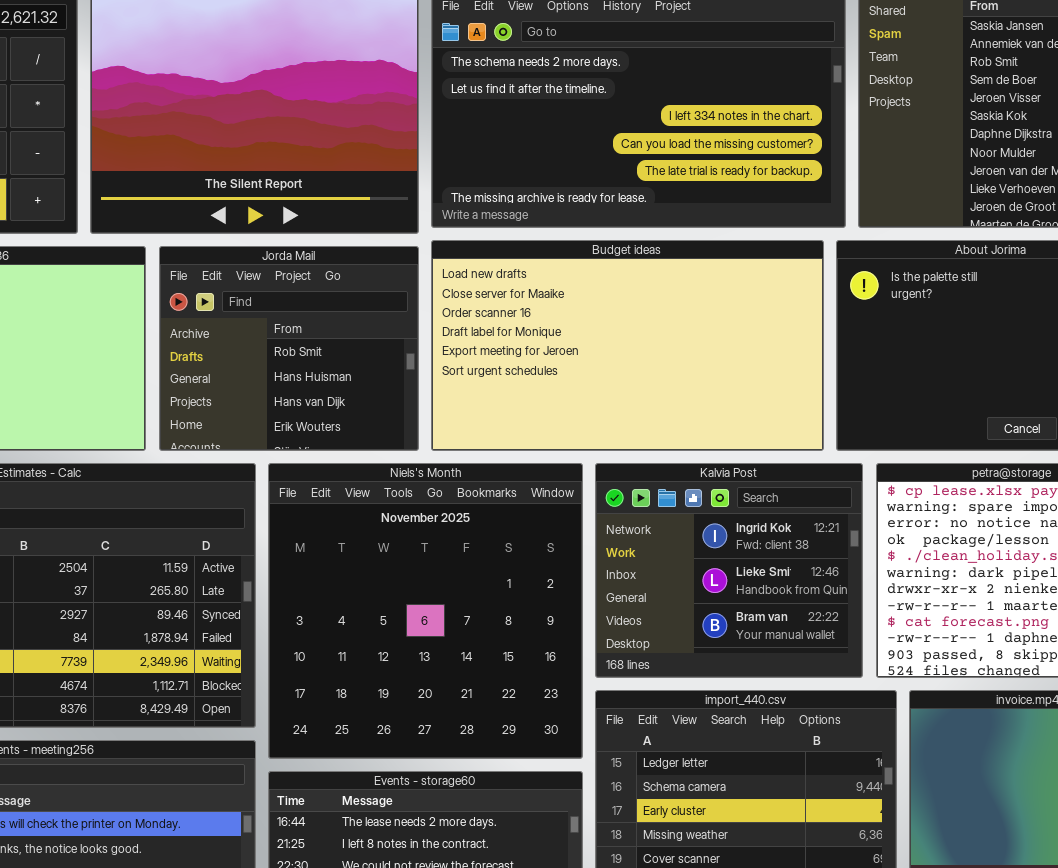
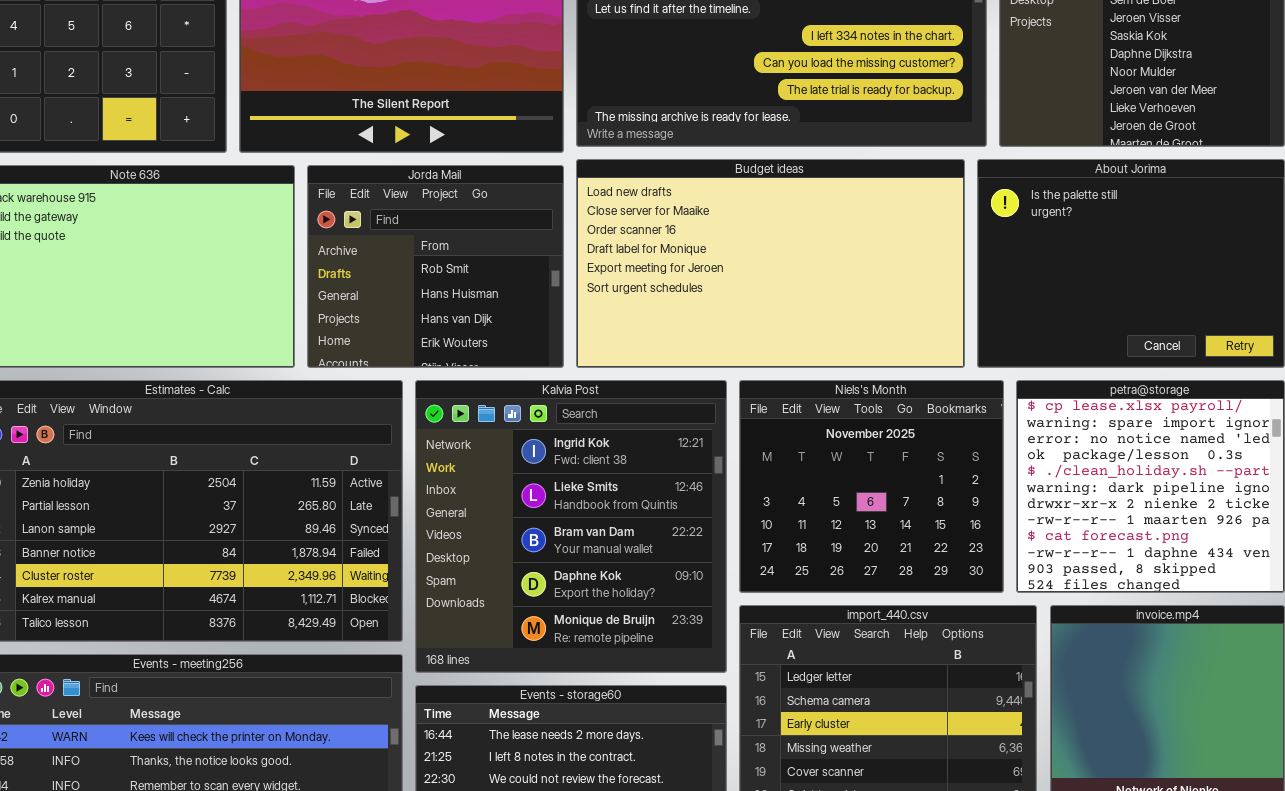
Niels's Month: [268,463,583,759] -> [739,380,1004,593], moved, resized
Kalvia Post: [595,463,863,678] -> [415,380,727,673], moved, resized

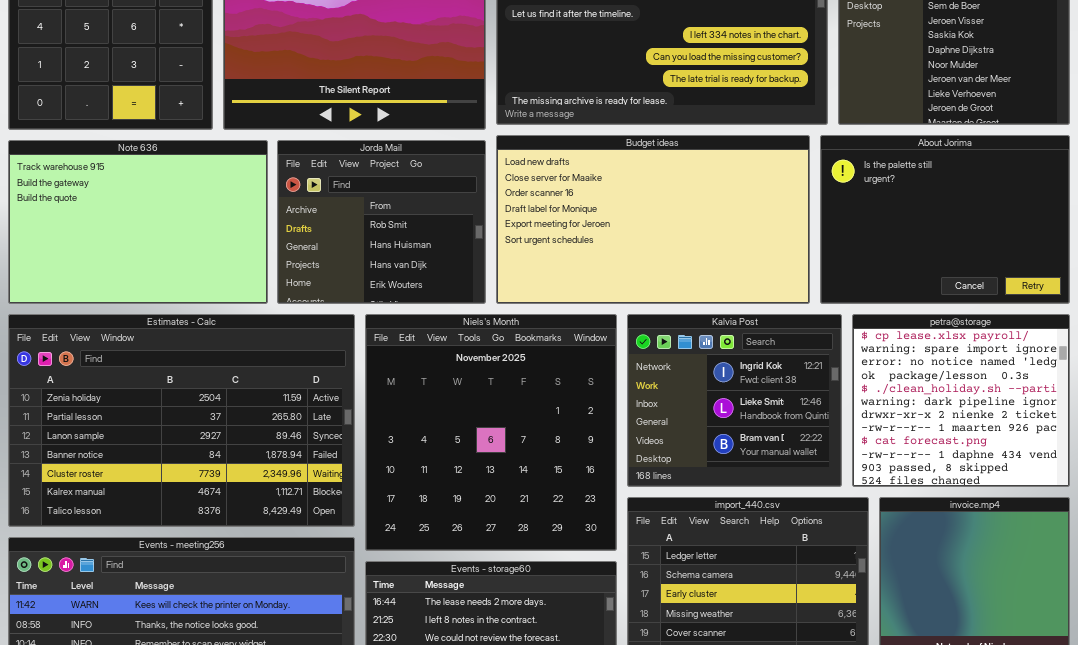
Kalvia Post: [415,380,727,673] -> [627,314,842,487], moved, resized
Niels's Month: [739,380,1004,593] -> [365,314,617,551], moved, resized

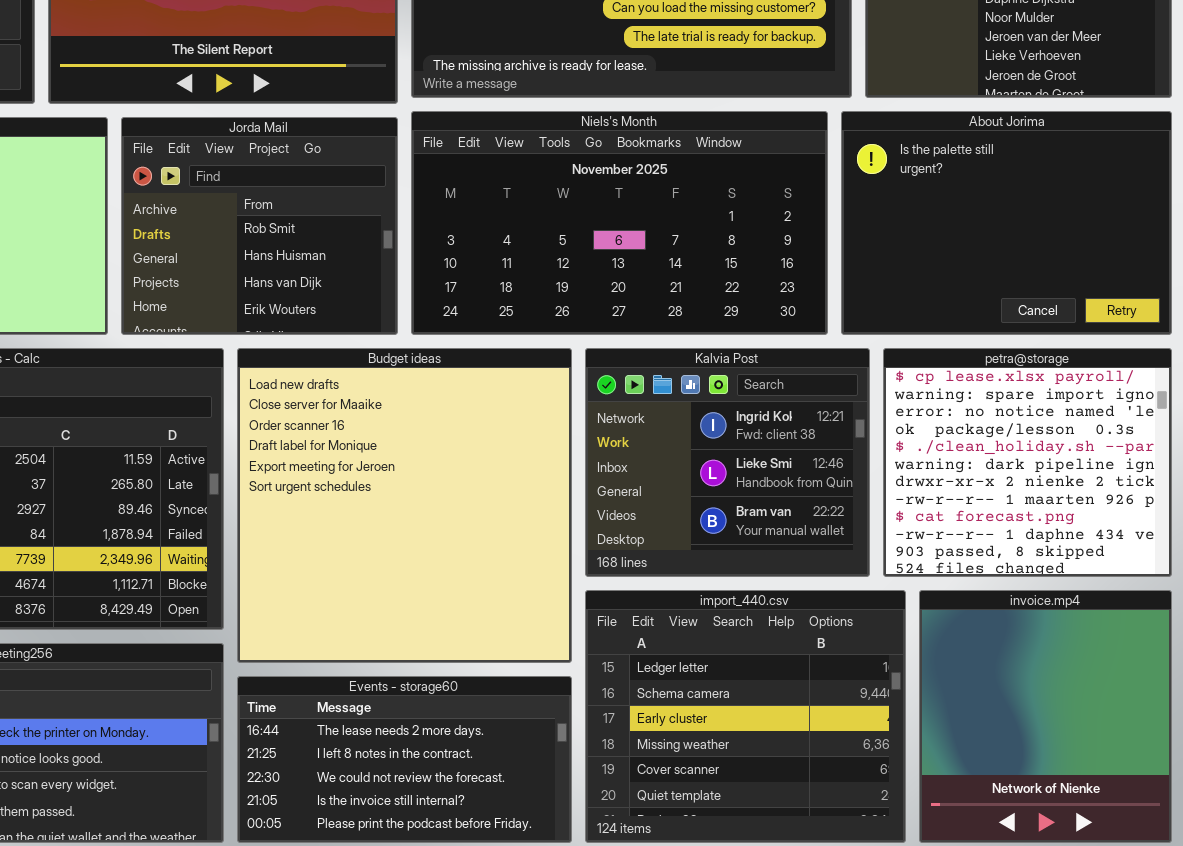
Budget ideas: [496,135,810,304] -> [237,348,572,663], moved, resized
Niels's Month: [365,314,617,551] -> [411,111,828,335], moved, resized

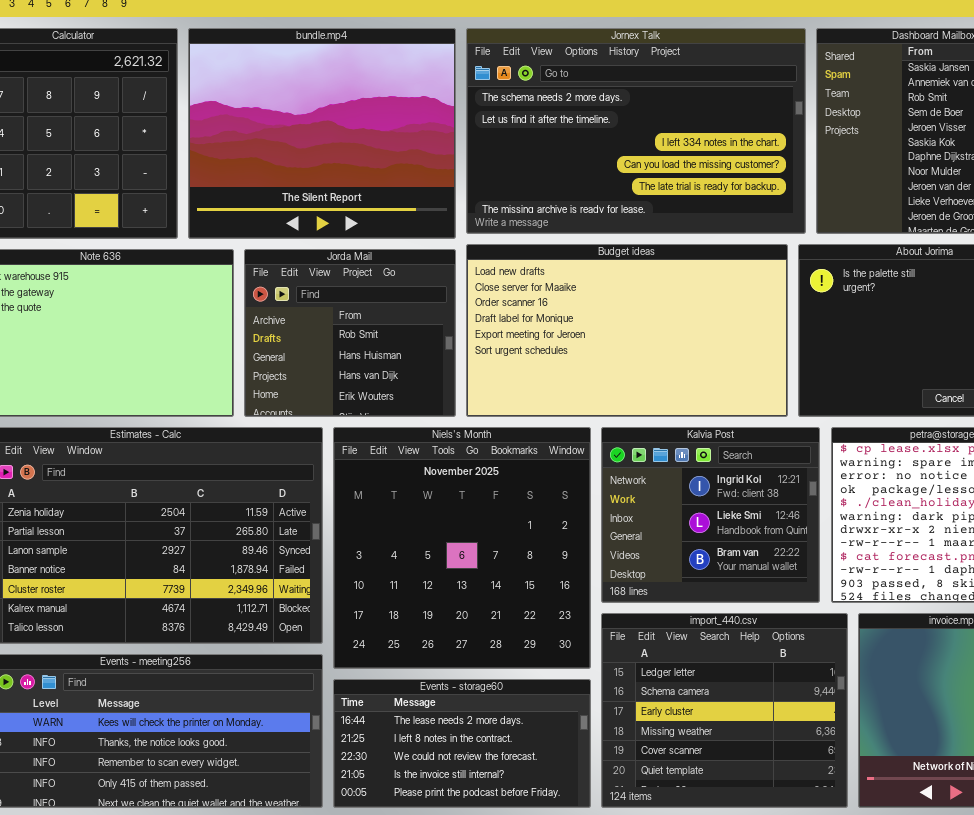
Niels's Month: [411,111,828,335] -> [333,427,591,669], moved, resized
Budget ideas: [237,348,572,663] -> [466,244,788,417], moved, resized

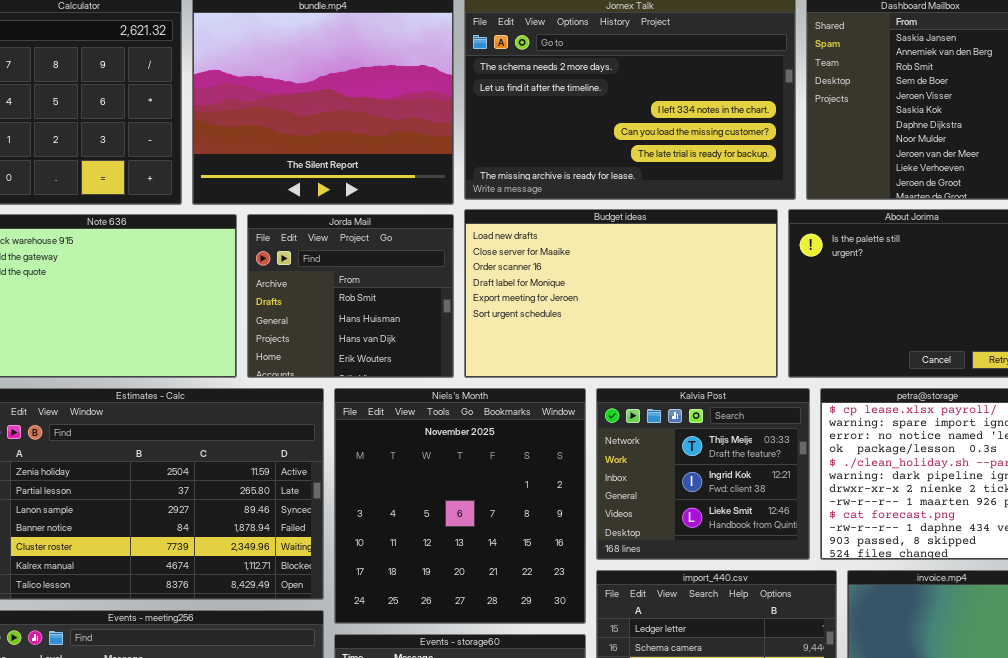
Kalvia Post: [601,427,820,603] -> [596,388,810,560], scrolled up 1 row

